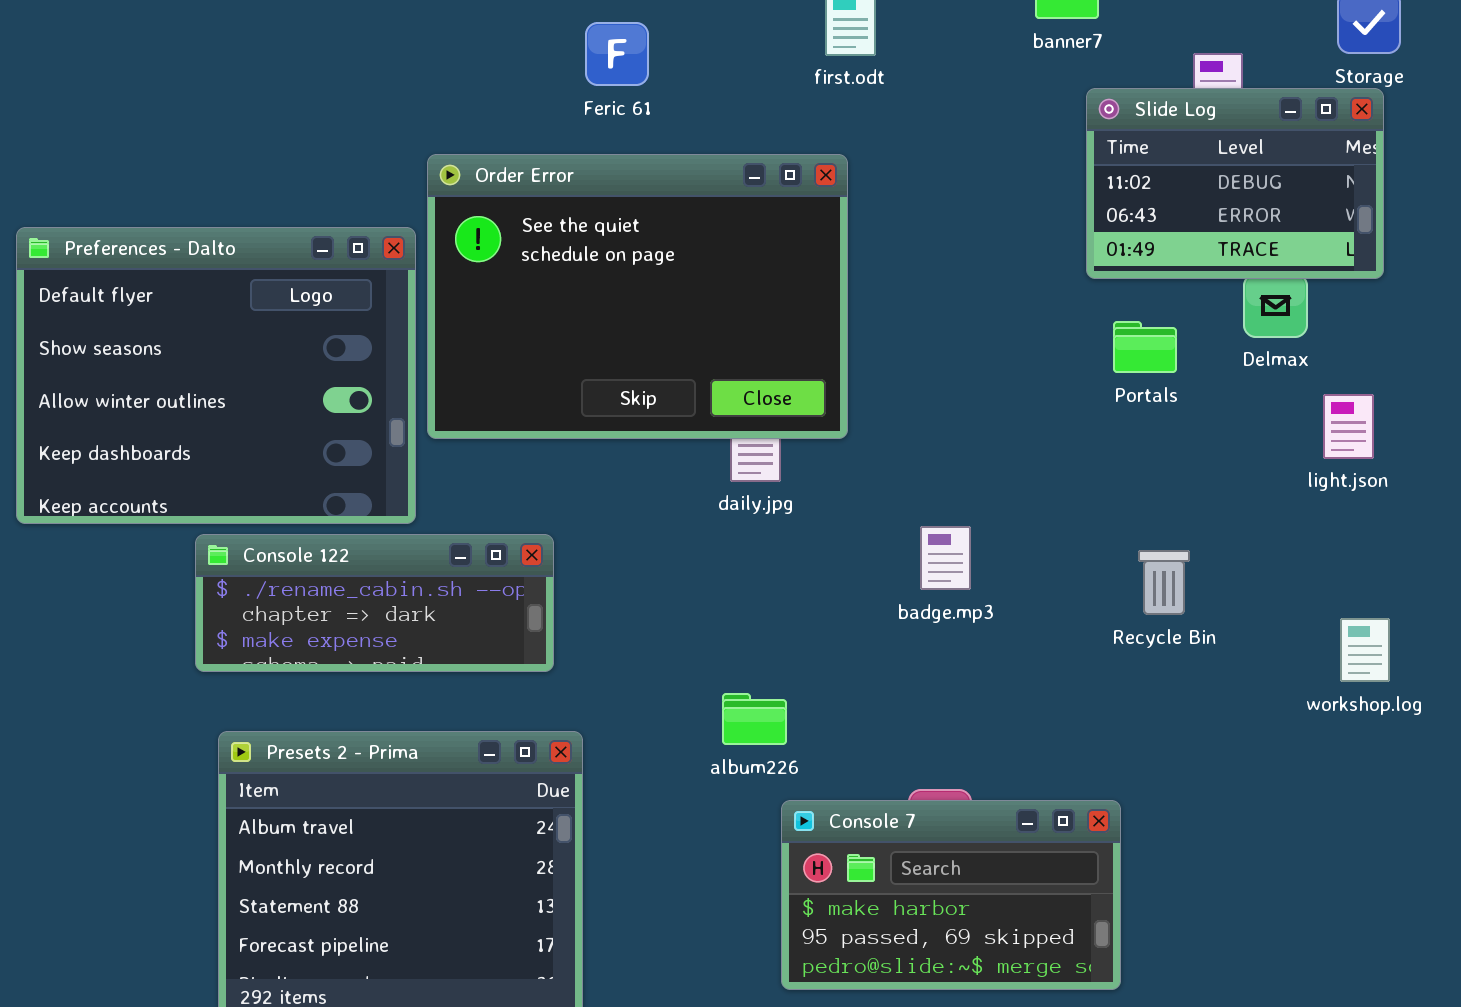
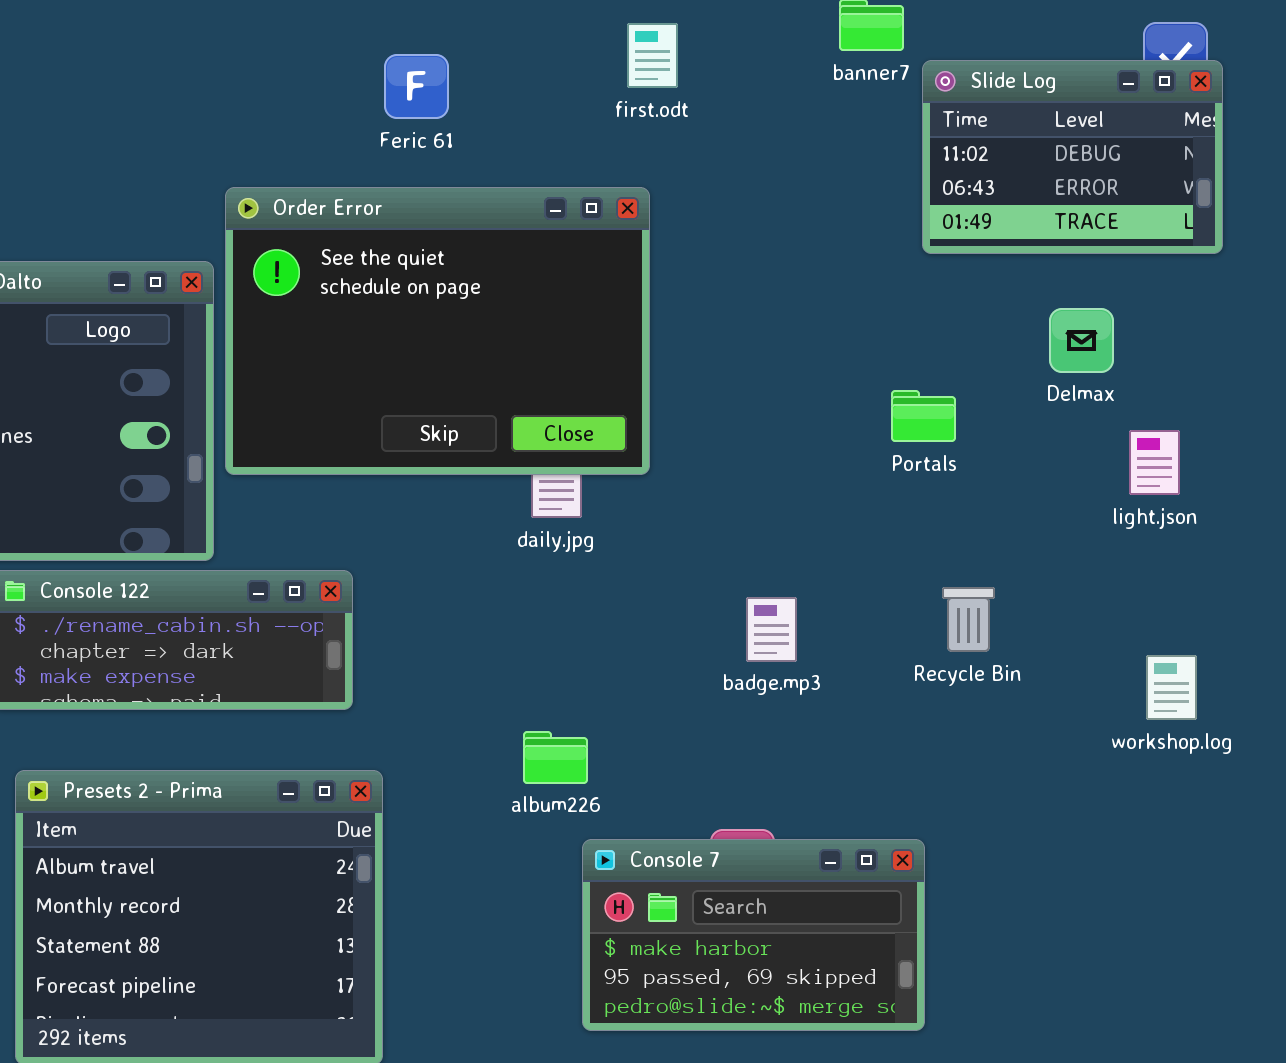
Slide Log: [1086,88,1384,279] -> [922,60,1223,254], moved
Portals: [1113,321,1177,373] -> [891,390,956,442], moved
badge.mp3: [920,526,971,590] -> [746,597,797,662], moved

